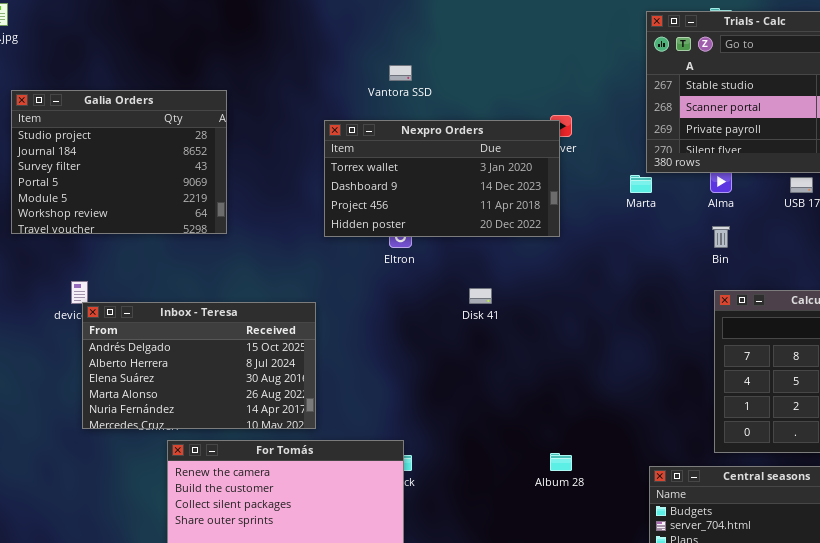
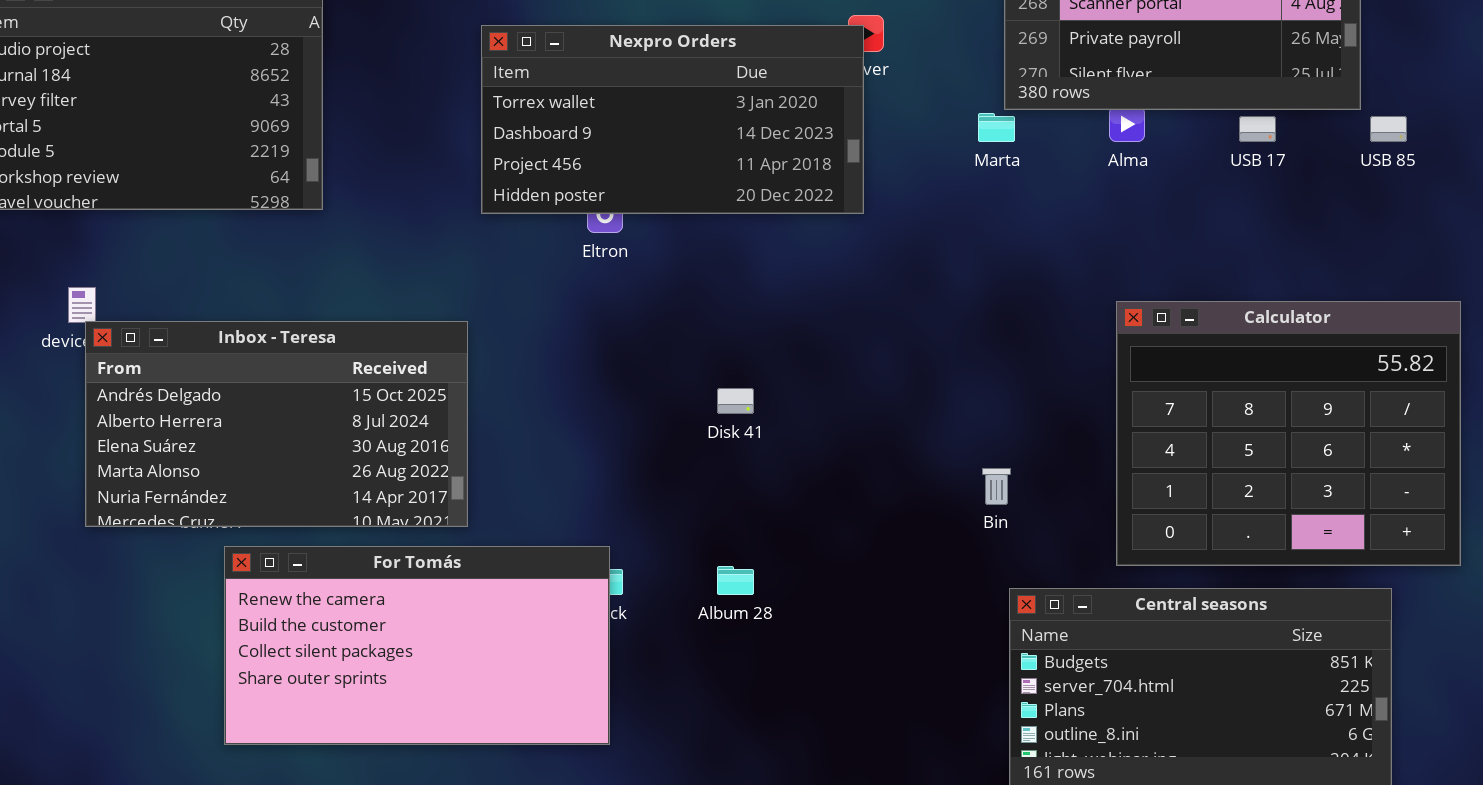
Bin: [712,226,730,248] -> [982,468,1011,505], moved
Disk 41: [469,288,492,304] -> [717,388,754,414], moved
Album 28: [550,453,572,471] -> [717,566,754,595], moved

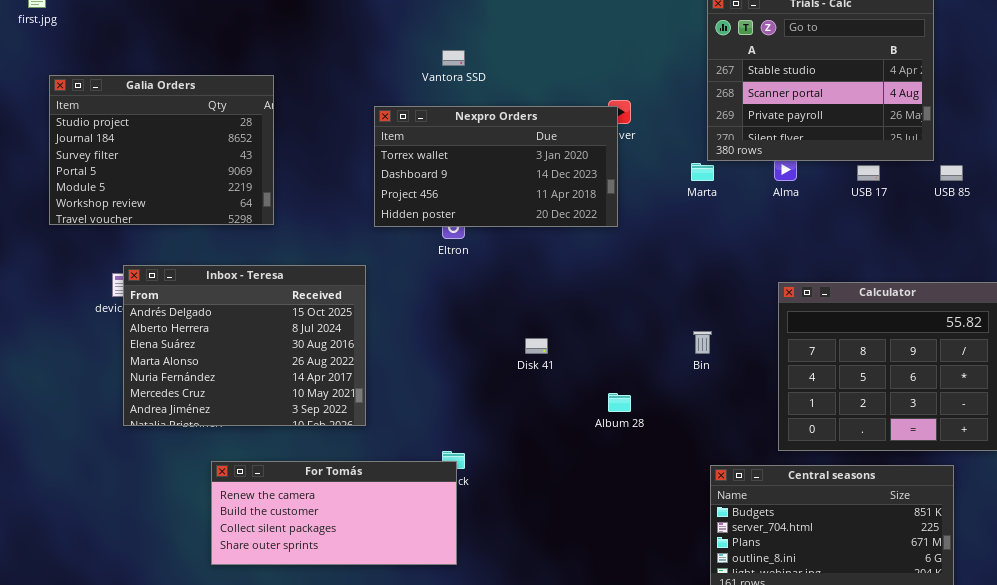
Inbox - Teresa: [85,321,468,527] -> [123,265,366,426], resized
Bin: [982,468,1011,505] -> [693,331,712,354], moved
For Tomás: [224,546,610,745] -> [211,461,457,565], resized
Album 28: [717,566,754,595] -> [608,393,631,412], moved

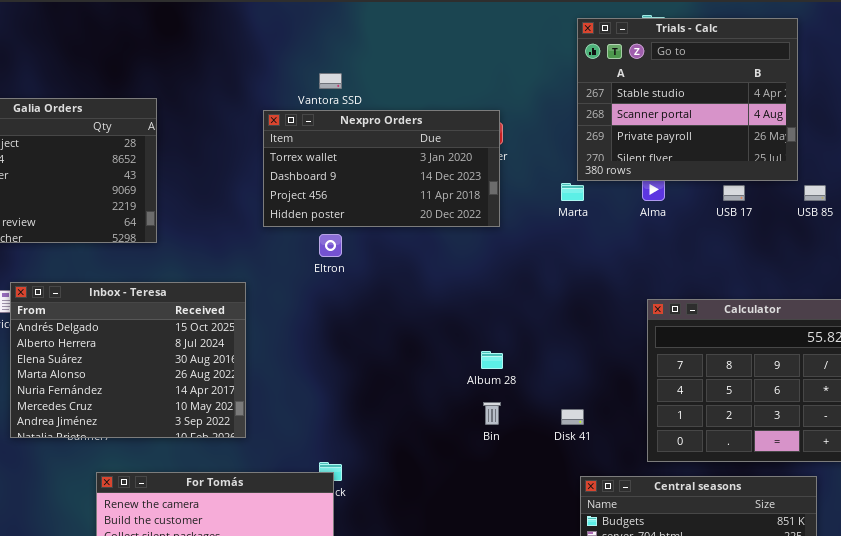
Nexpro Orders: [374,106,618,227] -> [263,110,500,227], moved
Bin: [693,331,712,354] -> [483,402,501,425], moved
Disk 41: [525,338,548,354] -> [561,409,584,425], moved
Album 28: [608,393,631,412] -> [481,351,503,369], moved

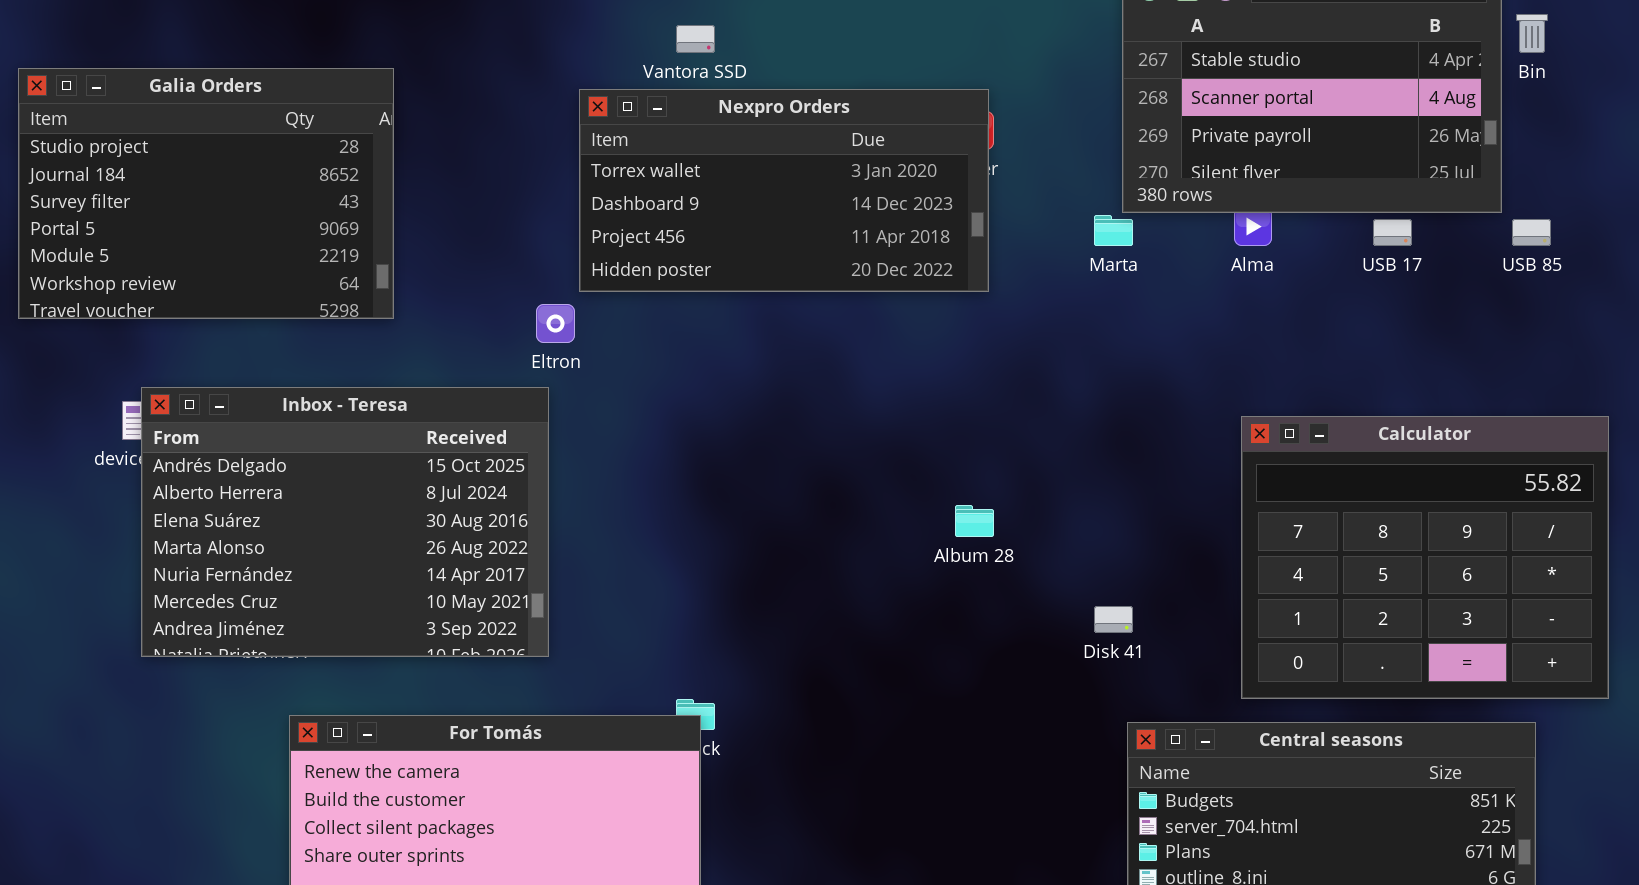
Eltron: [319,234,342,257] -> [536,304,575,343], moved
Bin: [483,402,501,425] -> [1516,14,1548,53], moved

